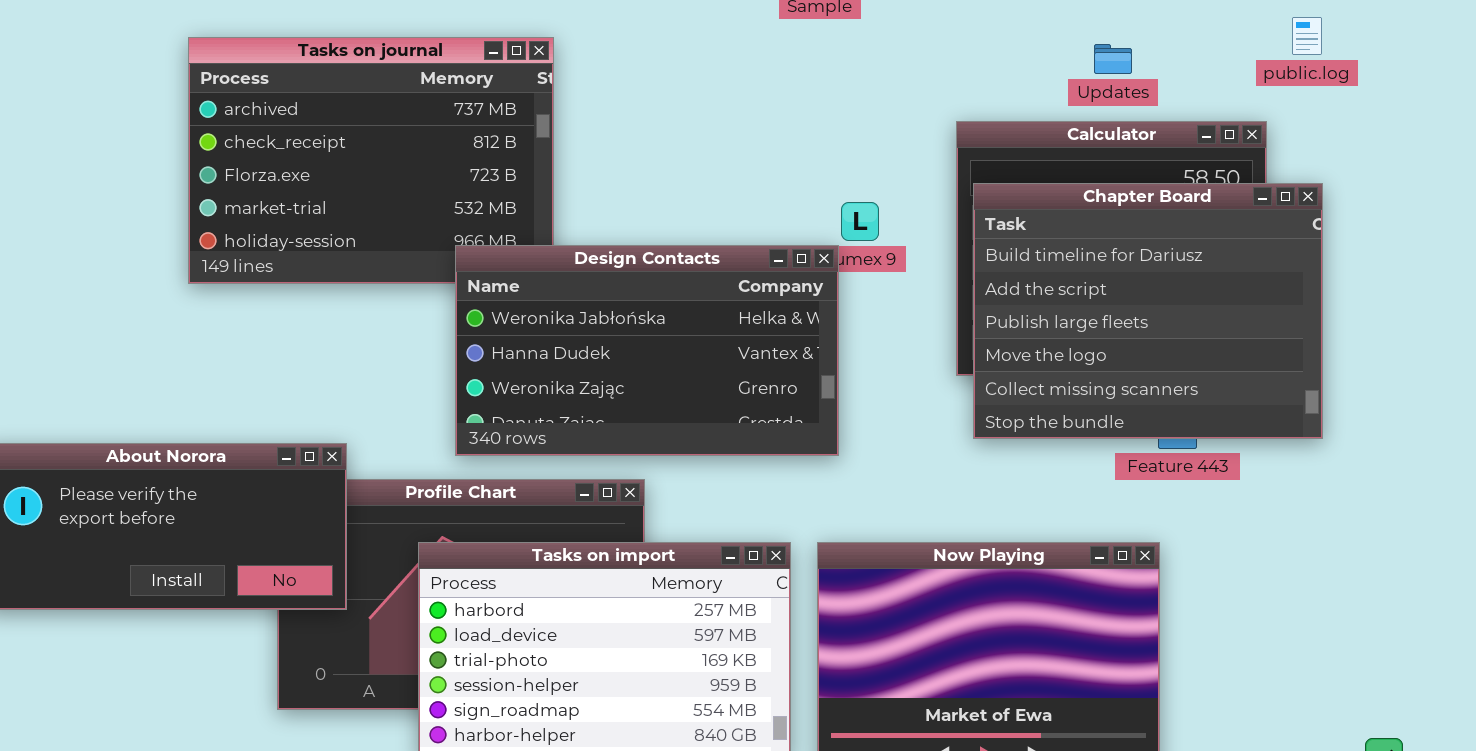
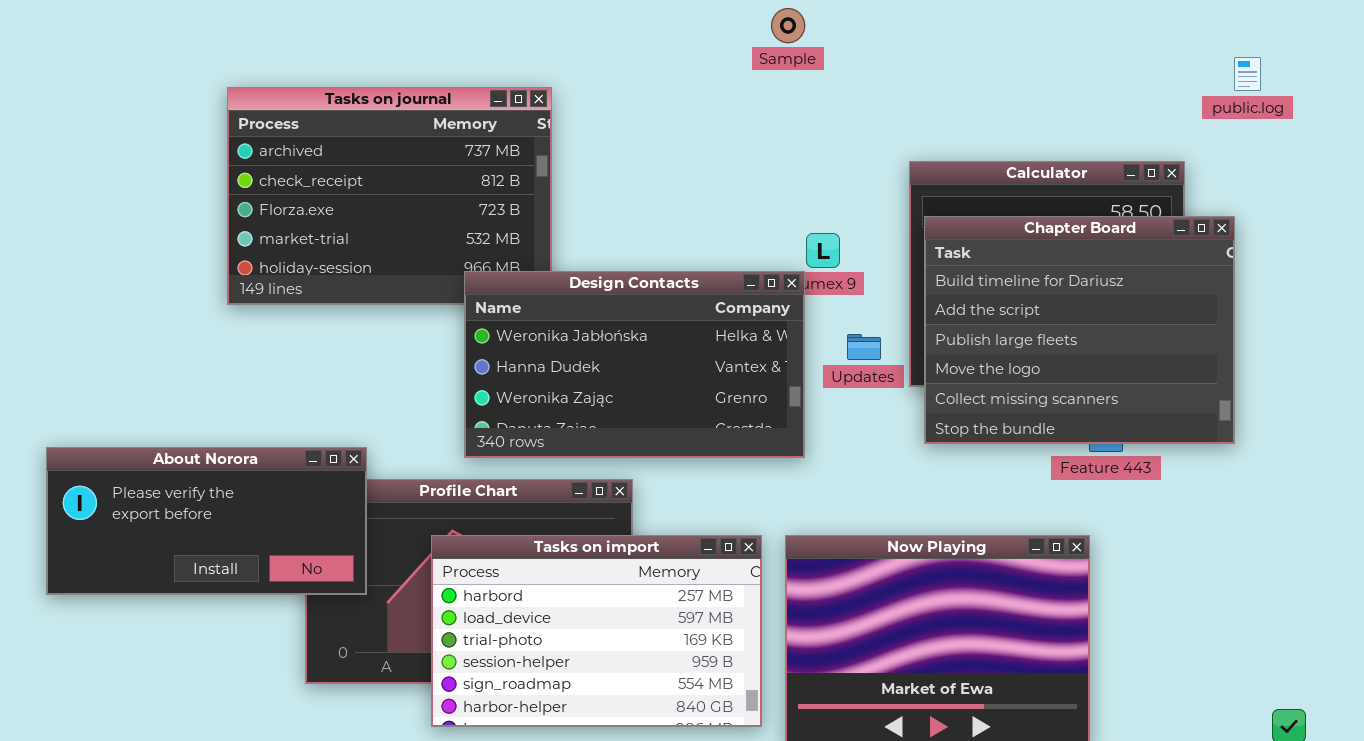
public.log: [1292,17,1322,55] -> [1234,57,1261,91], moved
Updates: [1094,44,1132,74] -> [847,334,881,360], moved

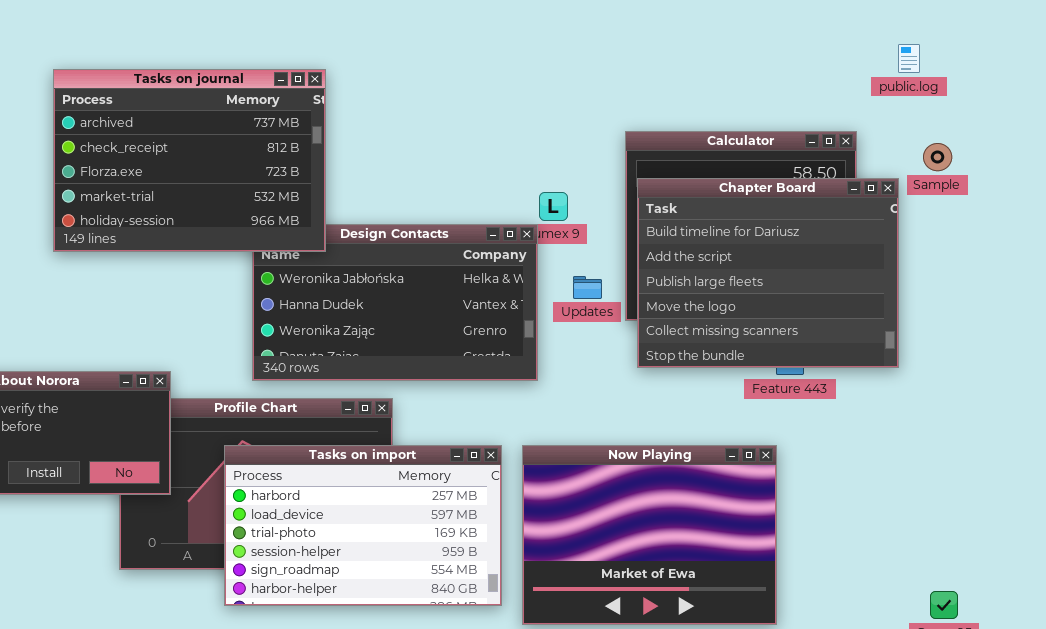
Sample: [771,8,805,43] -> [923,143,952,171], moved
Tasks on journal: [227,87,552,305] -> [53,69,326,252], raised

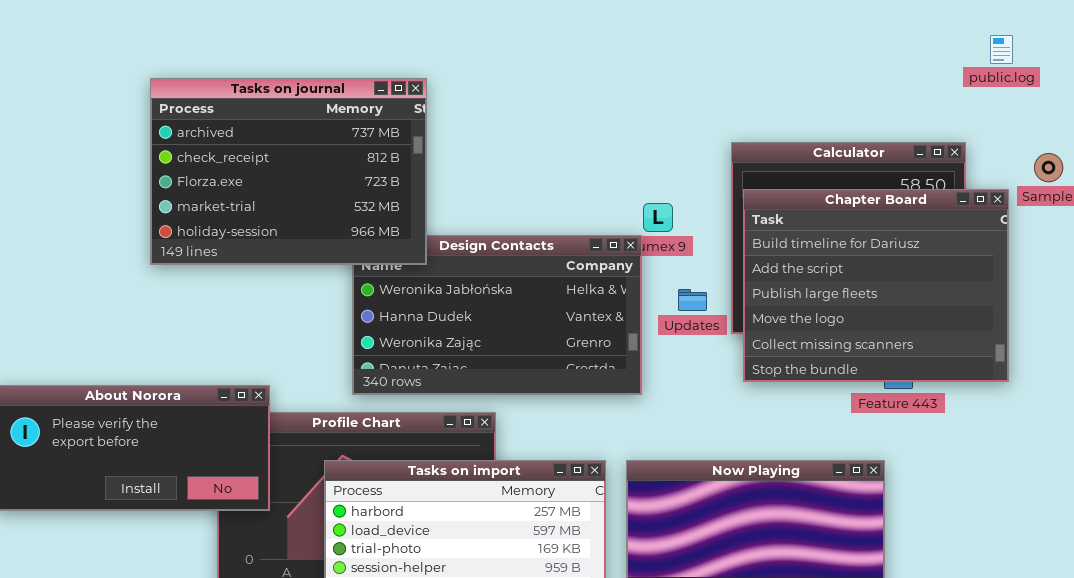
public.log: [898,44,920,73] -> [990,35,1013,64], moved

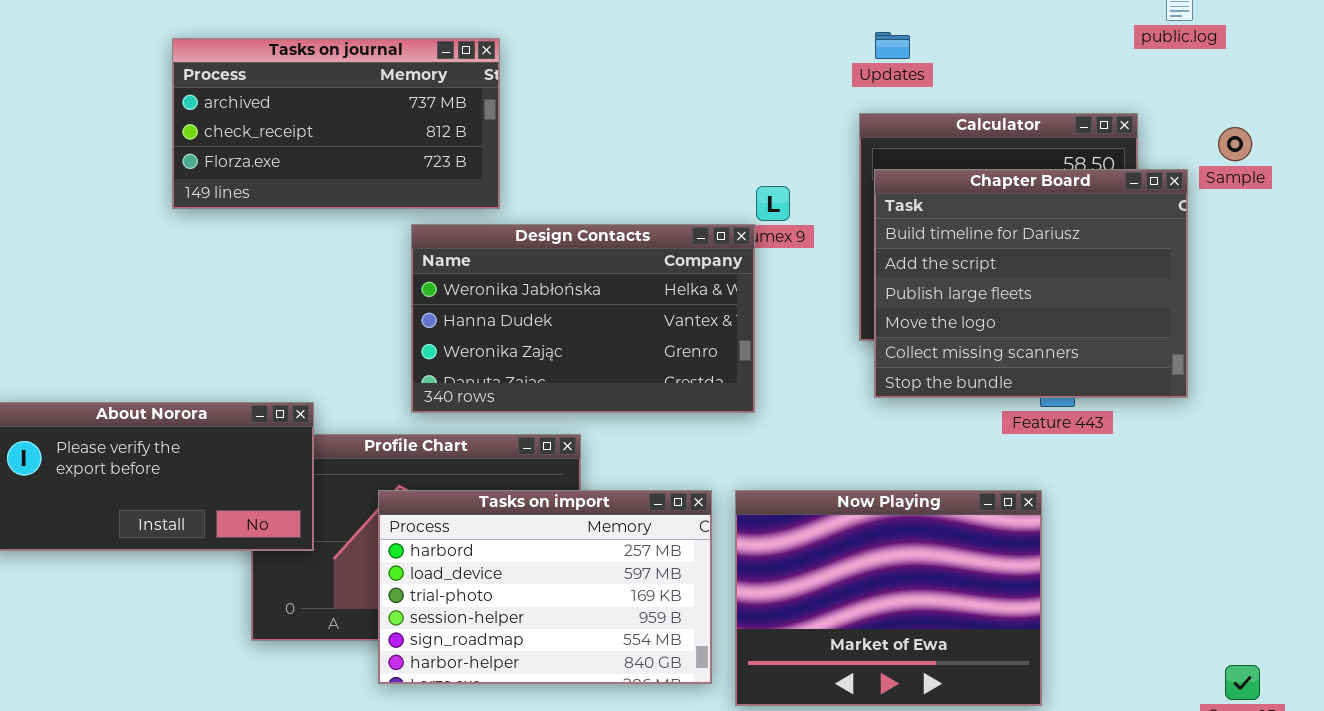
Tasks on journal: [150,78,427,265] -> [172,38,500,209], resized
Updates: [678,289,707,311] -> [875,32,910,59], moved

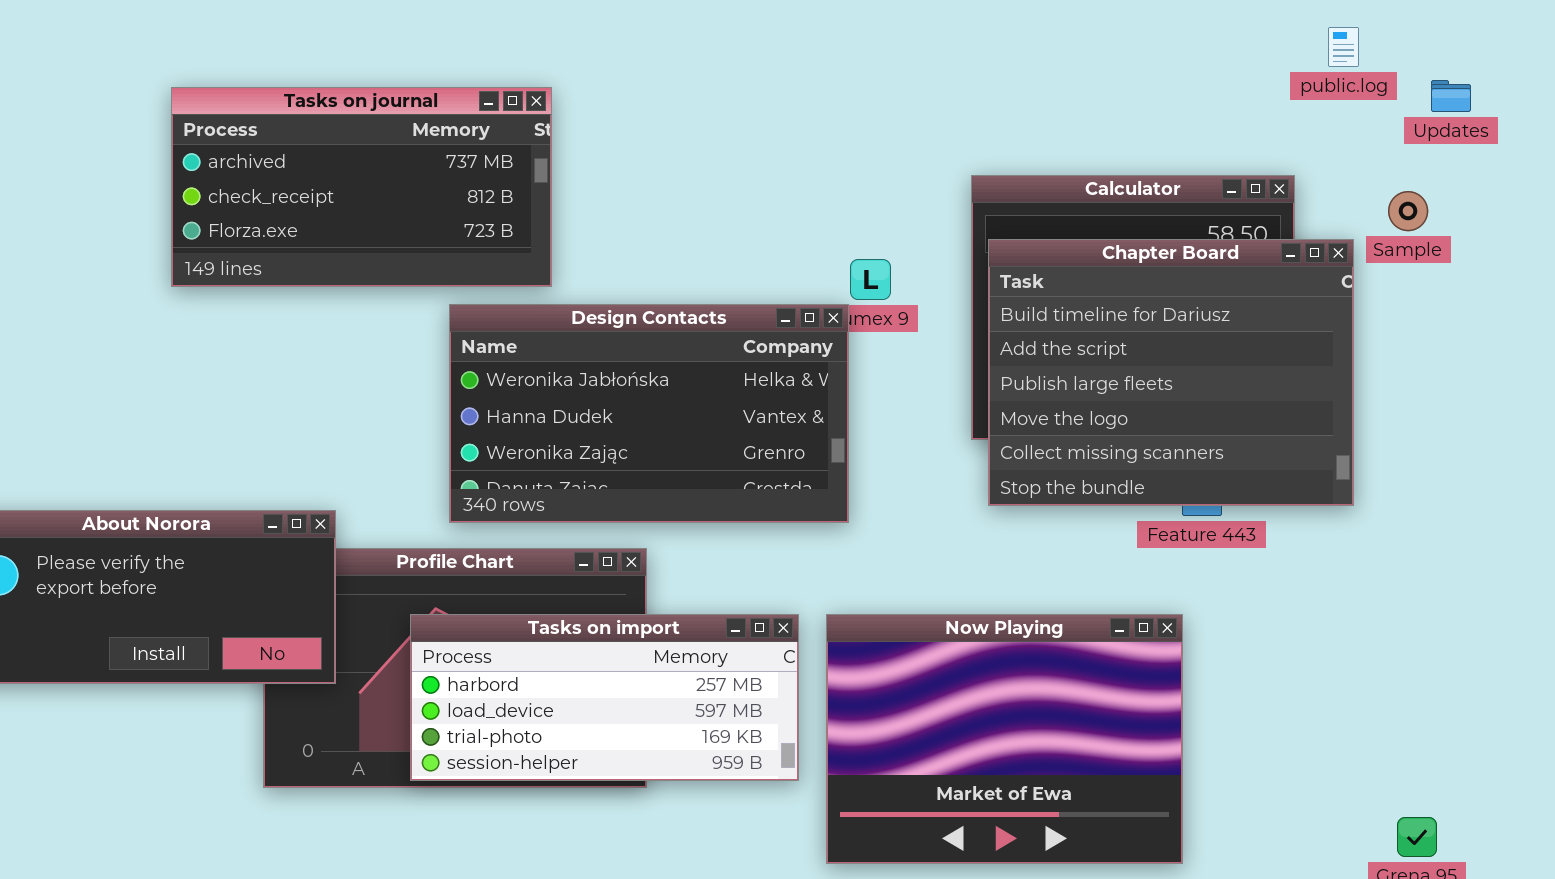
Updates: [875,32,910,59] -> [1431,80,1471,112], moved
Tasks on import: [378,490,712,684] -> [410,614,799,781], resized

